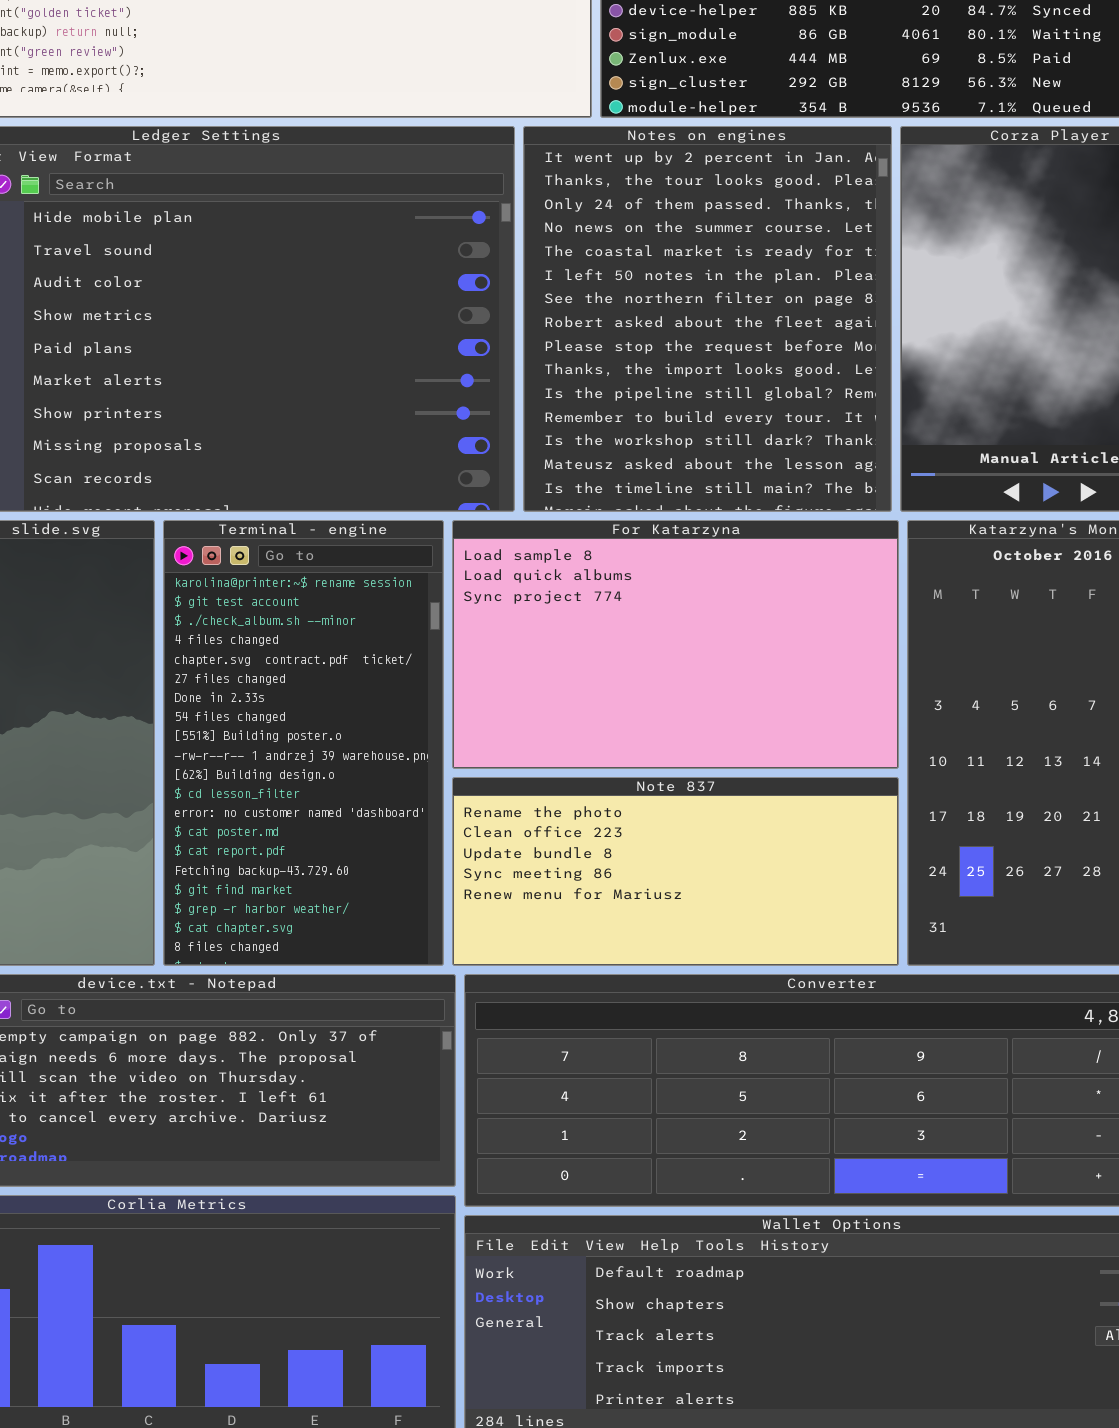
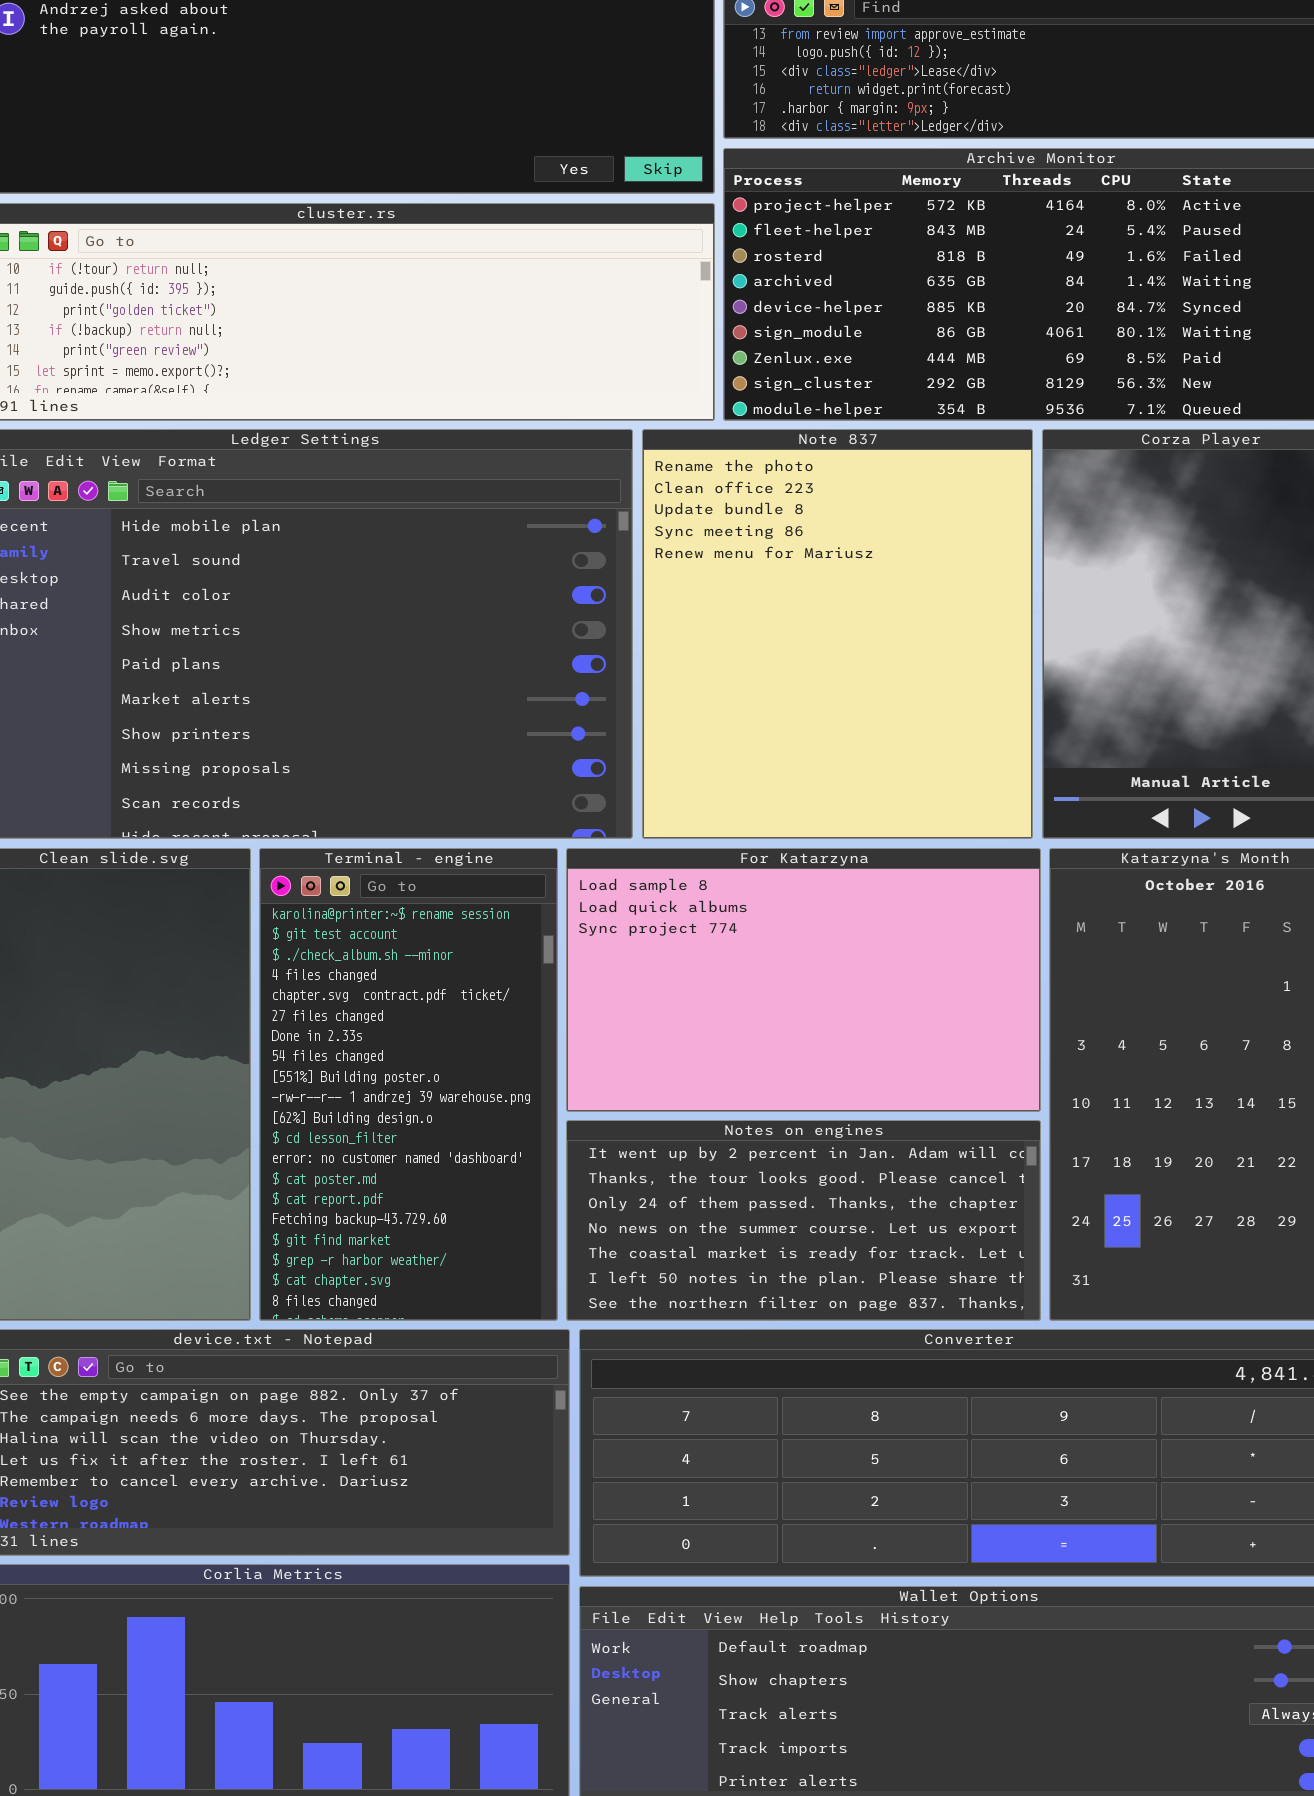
Notes on engines: [523,126,892,512] -> [566,1120,1041,1321], moved, resized
Note 837: [452,777,899,966] -> [642,429,1033,839], moved, resized

